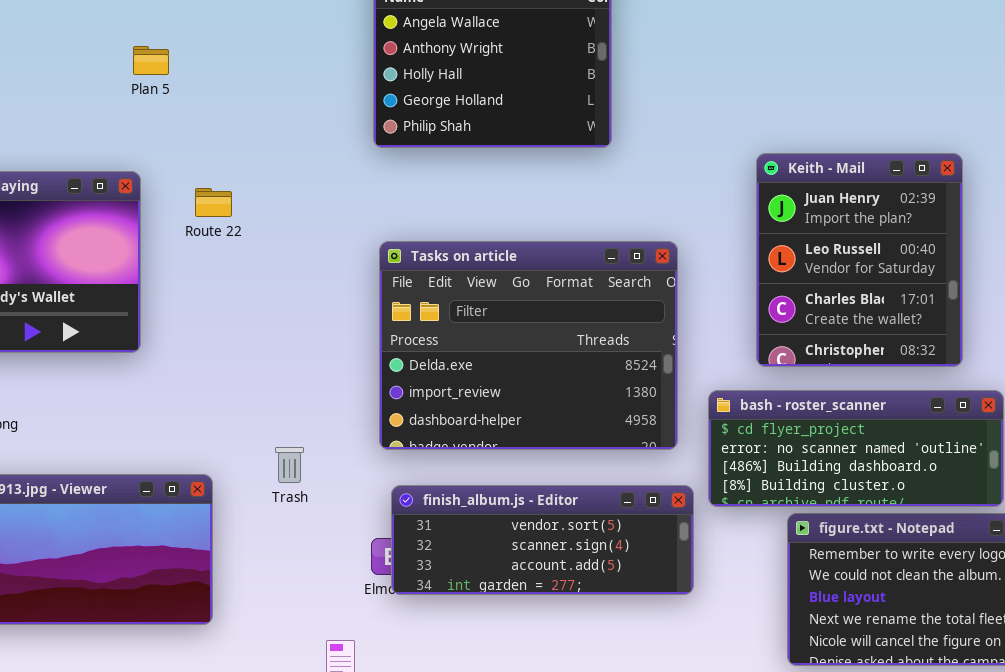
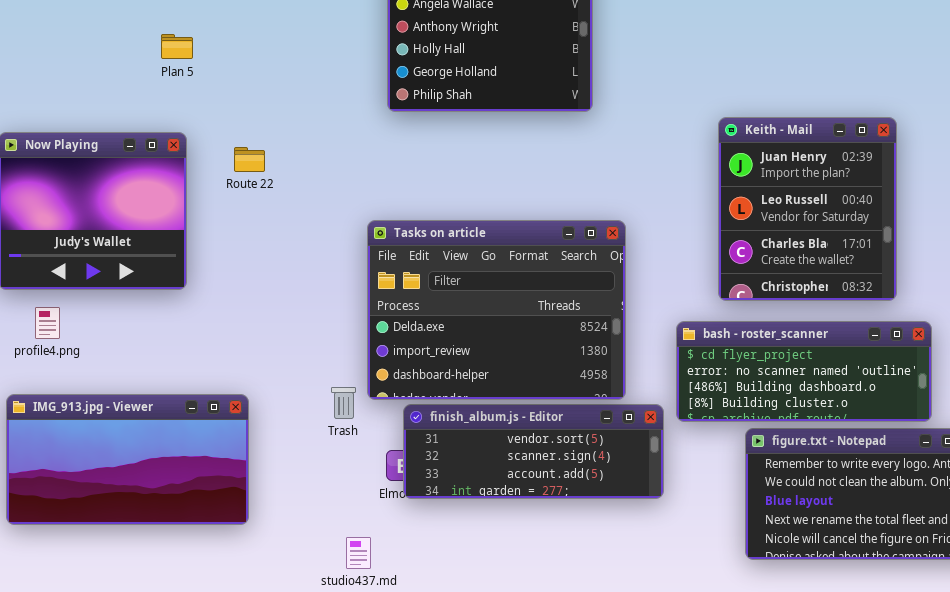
Plan 5: [133,46,169,75] -> [161,34,193,59], moved
Tasks on article: [379,241,678,450] -> [367,220,626,400], moved
Trash: [275,447,304,483] -> [331,387,356,419], moved

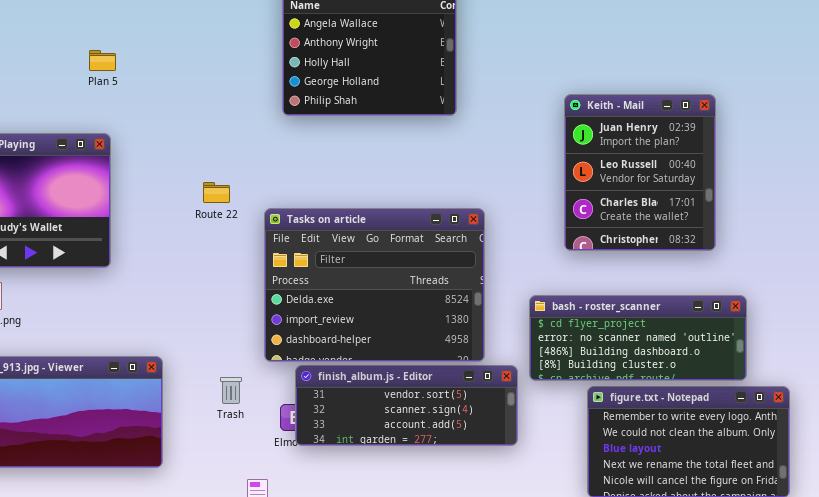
Keith - Mail: [718,117,897,301] -> [564,94,716,251], moved
Route 22: [234,147,265,172] -> [203,182,230,203], moved
Trash: [331,387,356,419] -> [220,377,242,404], moved

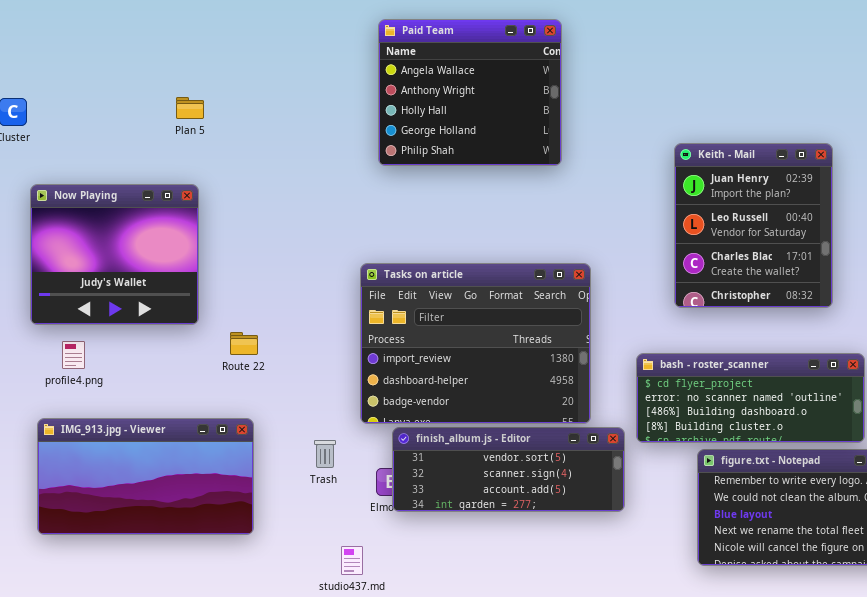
Route 22: [203,182,230,203] -> [230,332,258,355], moved
Tasks on article: [264,208,485,362] -> [360,263,591,424], scrolled down 1 row

